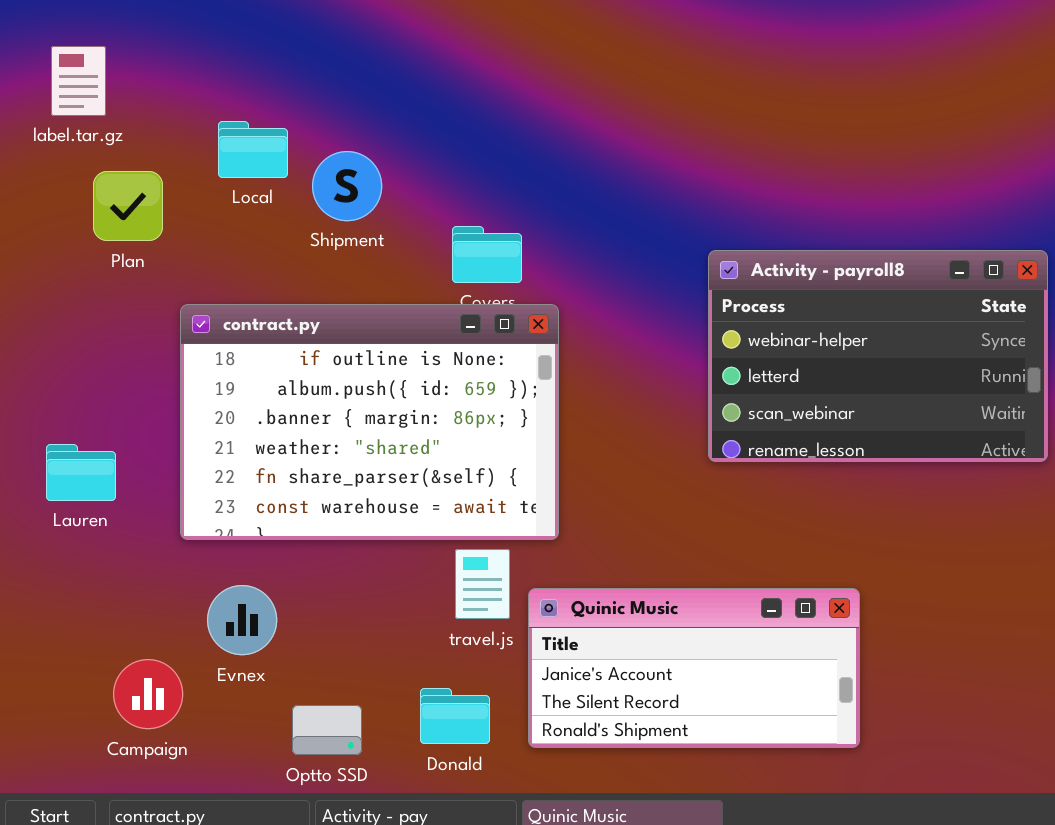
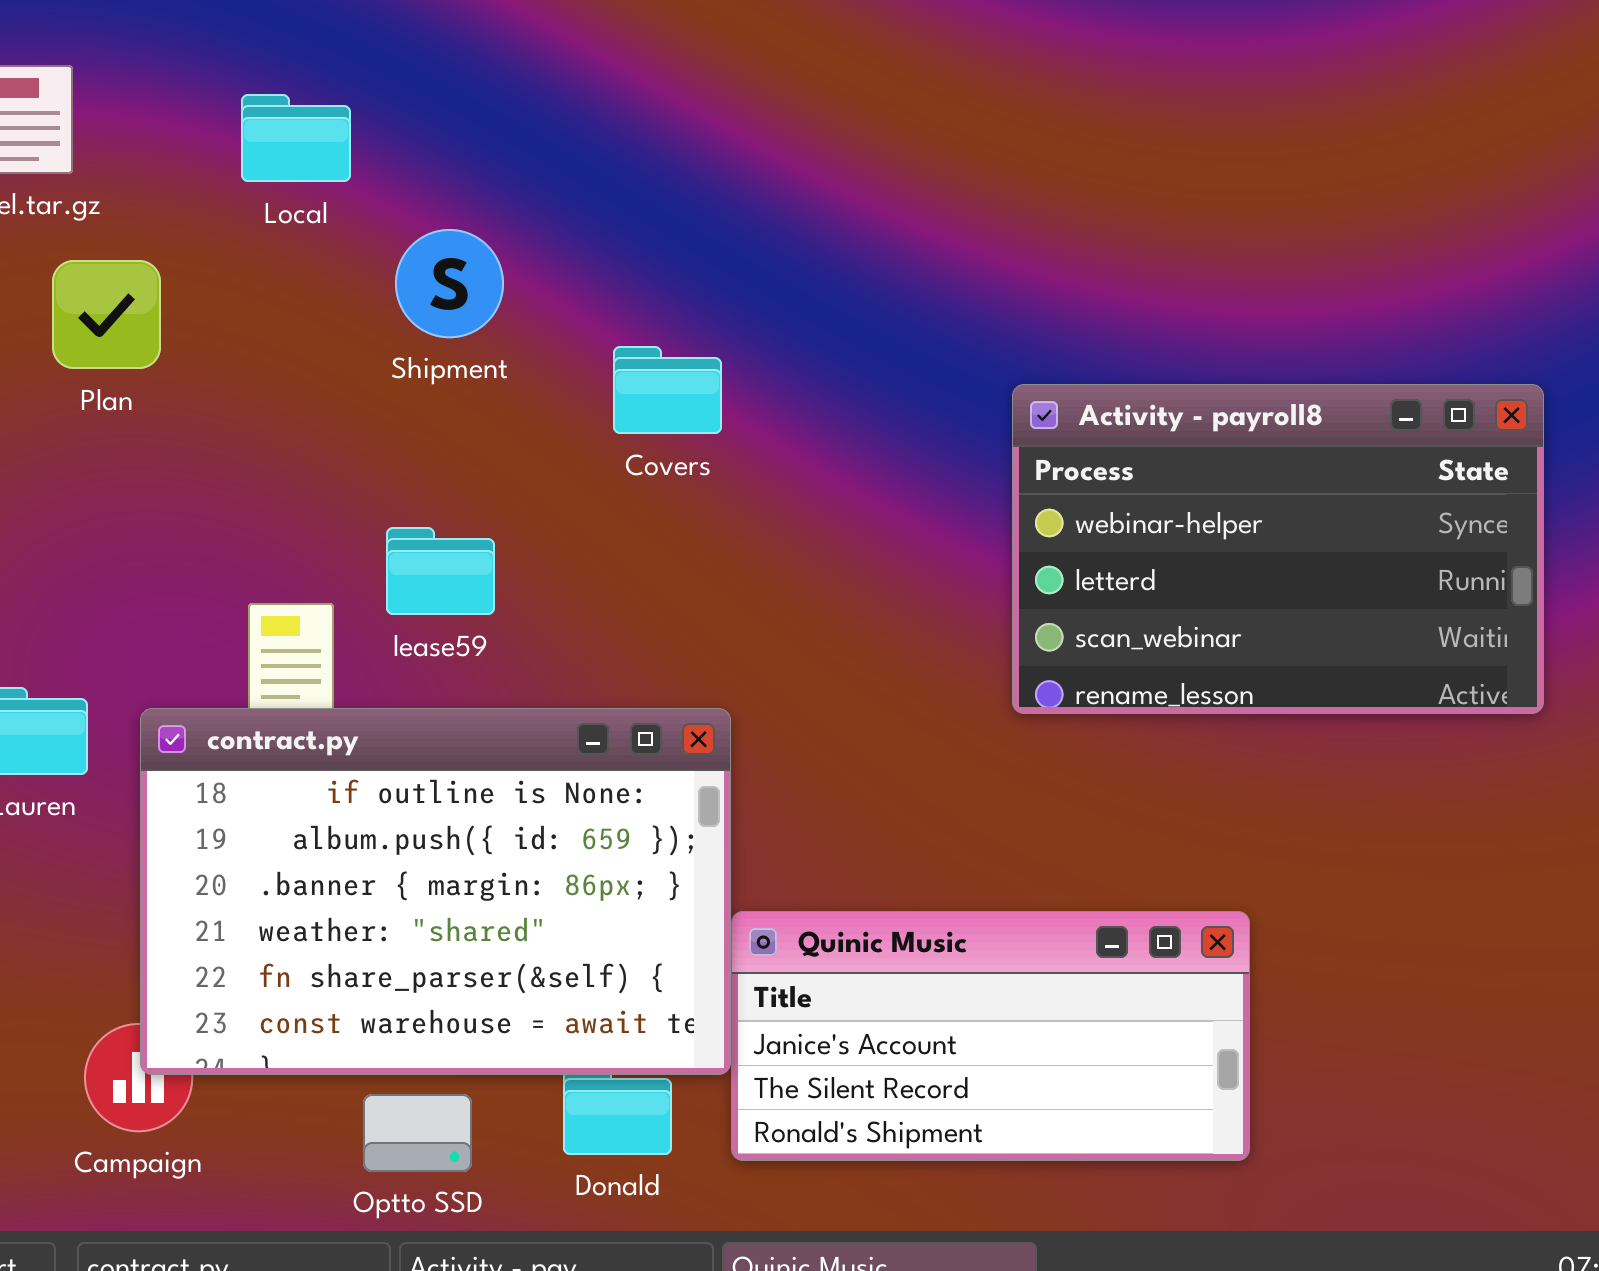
Local: [218,121,288,178] -> [241,94,351,182], moved
contract.py: [180,304,559,540] -> [140,708,731,1075], moved

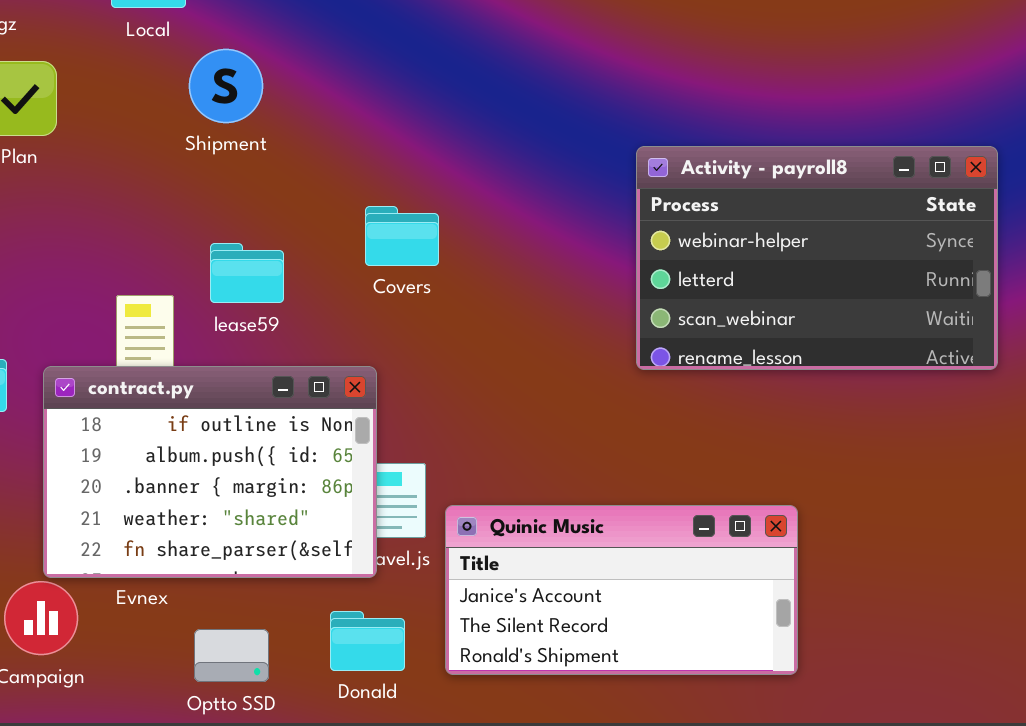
Shipment: [395,229,504,338] -> [189,49,263,123], moved
Covers: [613,346,722,434] -> [365,206,439,266], moved
contract.py: [140,708,731,1075] -> [43,366,377,578], resized

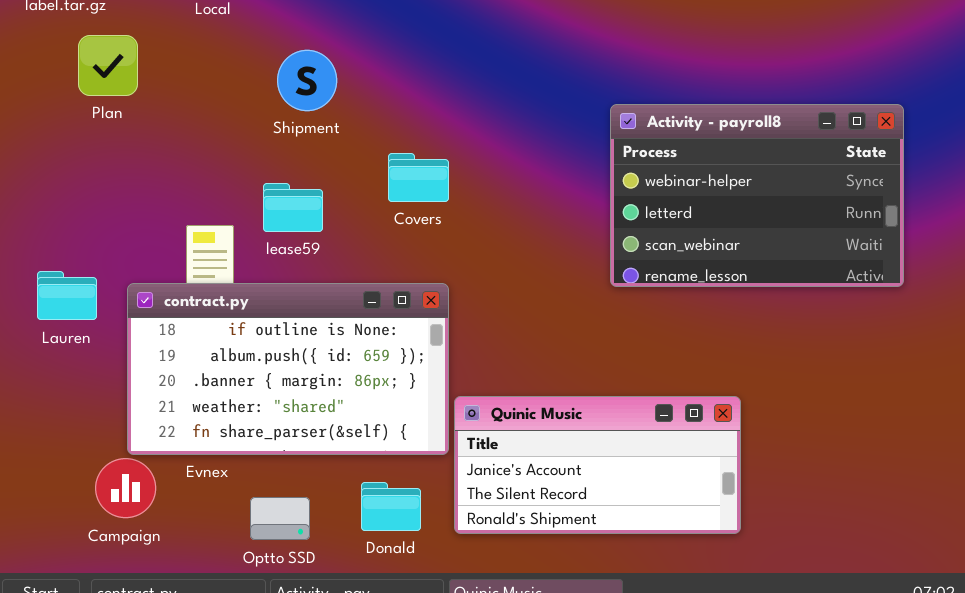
Shipment: [189,49,263,123] -> [277,50,337,111], moved
contract.py: [43,366,377,578] -> [127,283,449,455], resized

